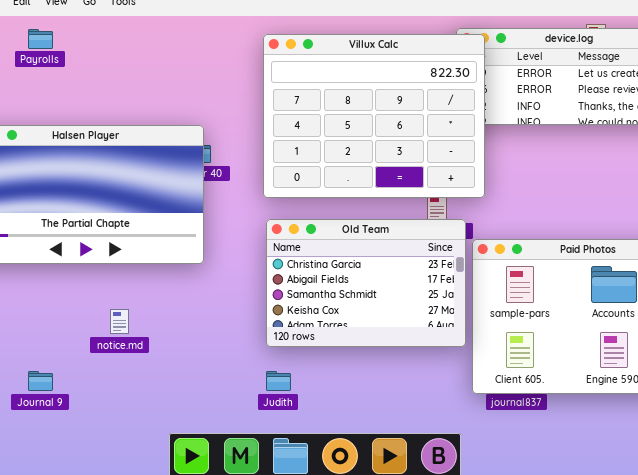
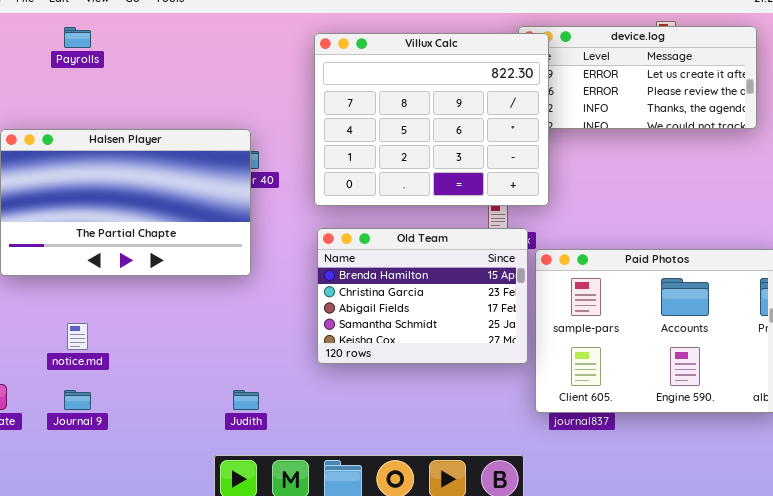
Old Team: [266,219,466,347] -> [317,228,528,364], scrolled up 1 row
notice.md: [110,309,129,334] -> [67,323,88,350], moved
Judith: [266,371,291,391] -> [233,390,259,410], moved

